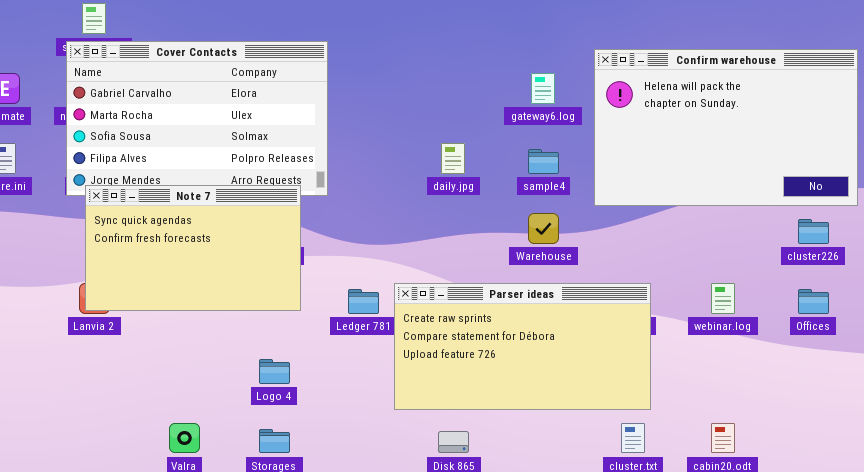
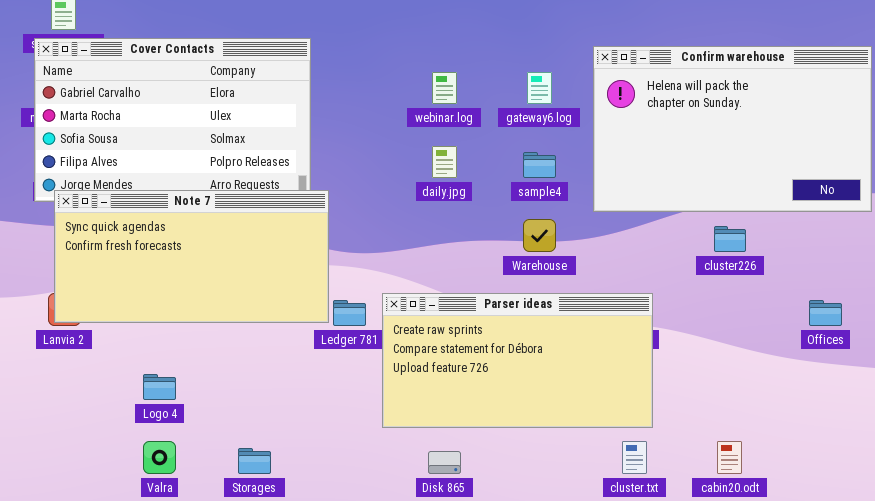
Note 7: [85,185,301,311] -> [54,190,329,323], resized
cluster226: [798,219,829,244] -> [714,226,746,252], moved
webinar.log: [711,283,735,314] -> [432,72,457,104], moved
Logo 4: [259,359,290,384] -> [143,374,176,400], moved

